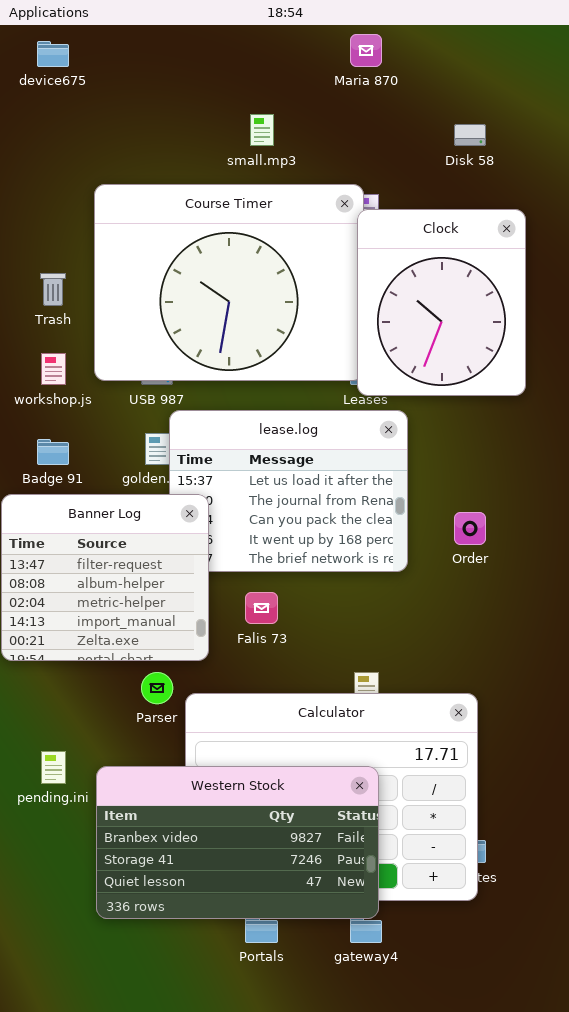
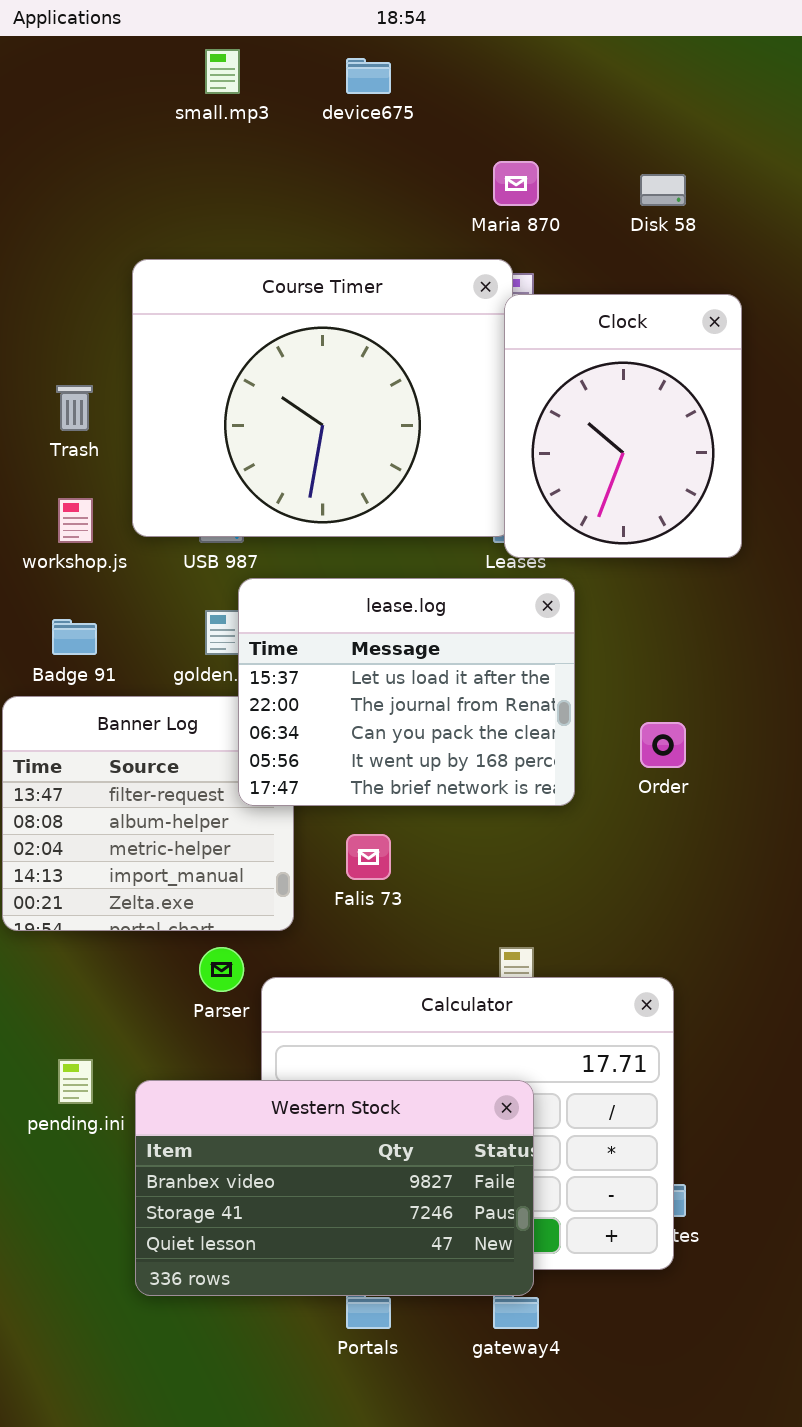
Maria 870: [350,34,382,67] -> [493,161,539,206], moved
device675: [37,41,69,67] -> [346,58,391,94], moved
small.mp3: [250,114,274,146] -> [205,49,240,94], moved
lease.log: [169,410,408,572] -> [238,578,575,806], raised

